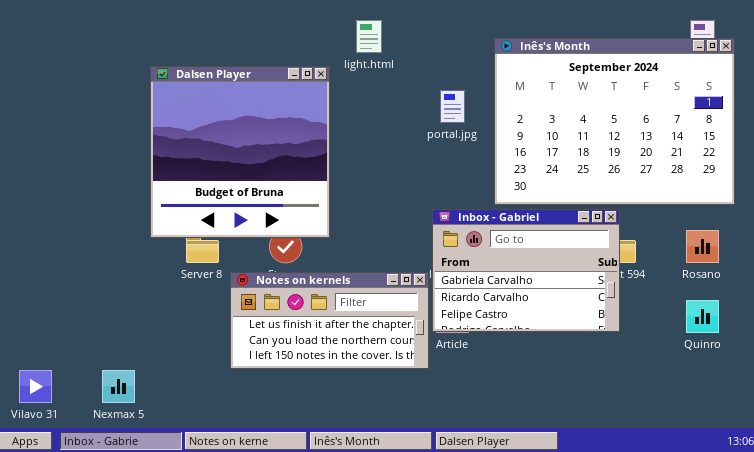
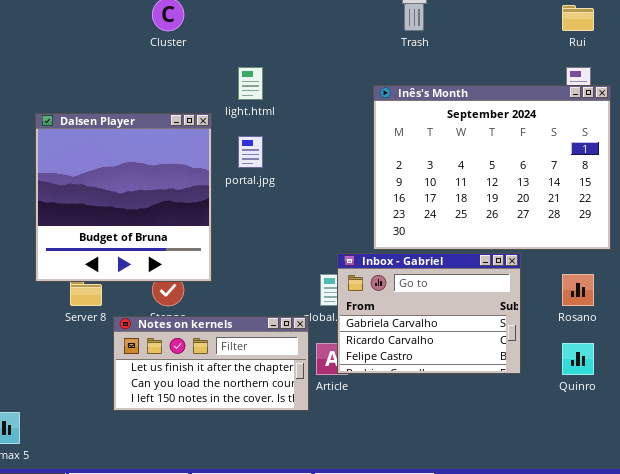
portal.jpg: [440,90,465,123] -> [238,136,263,168], moved
Inbox - Gabriel: [432,209,620,332] -> [337,253,521,374], moved

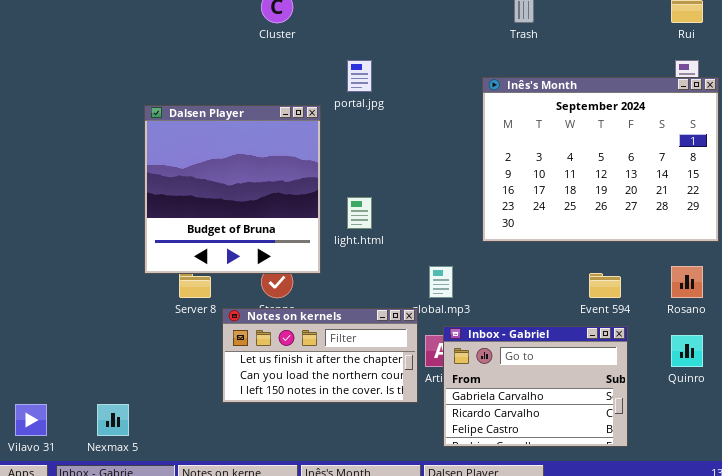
light.html: [238,67,263,100] -> [347,197,372,229], moved
portal.jpg: [238,136,263,168] -> [347,60,372,92], moved
Inbox - Gabriel: [337,253,521,374] -> [443,326,628,447], moved

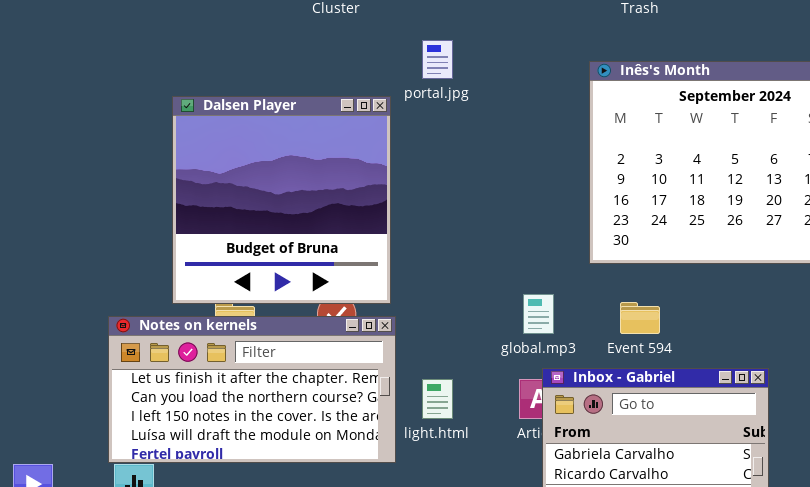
light.html: [347,197,372,229] -> [422,379,453,419], moved
Event 594: [589,273,621,298] -> [620,302,660,334], moved
Notes on kernels: [222,308,418,403] -> [108,316,396,463], moved, resized

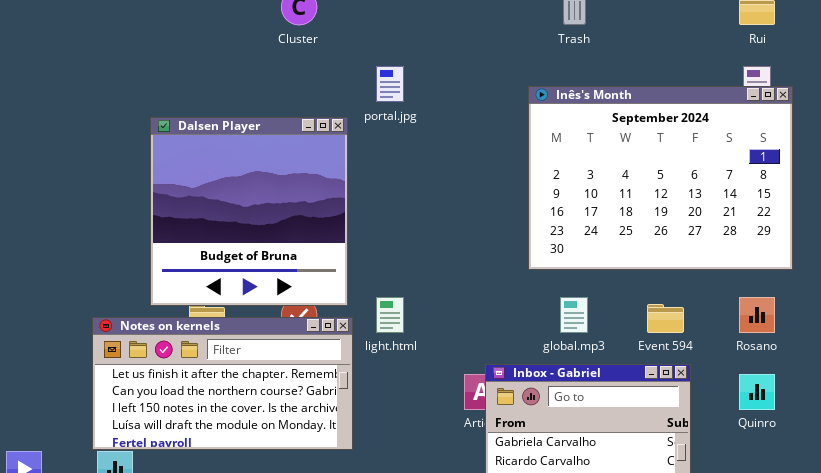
global.mp3: [523,294,554,334] -> [560,297,588,333], moved
Event 594: [620,302,660,334] -> [647,304,684,333], moved
light.html: [422,379,453,419] -> [376,297,404,333], moved

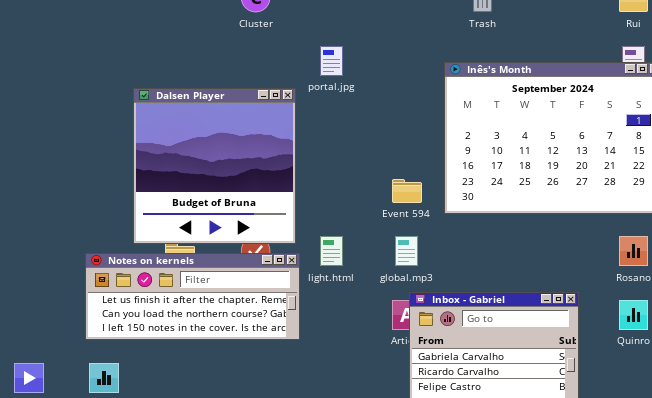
global.mp3: [560,297,588,333] -> [395,236,418,266], moved
Event 594: [647,304,684,333] -> [392,179,422,203], moved
Notes on kernels: [92,317,353,450] -> [85,253,300,340], resized

